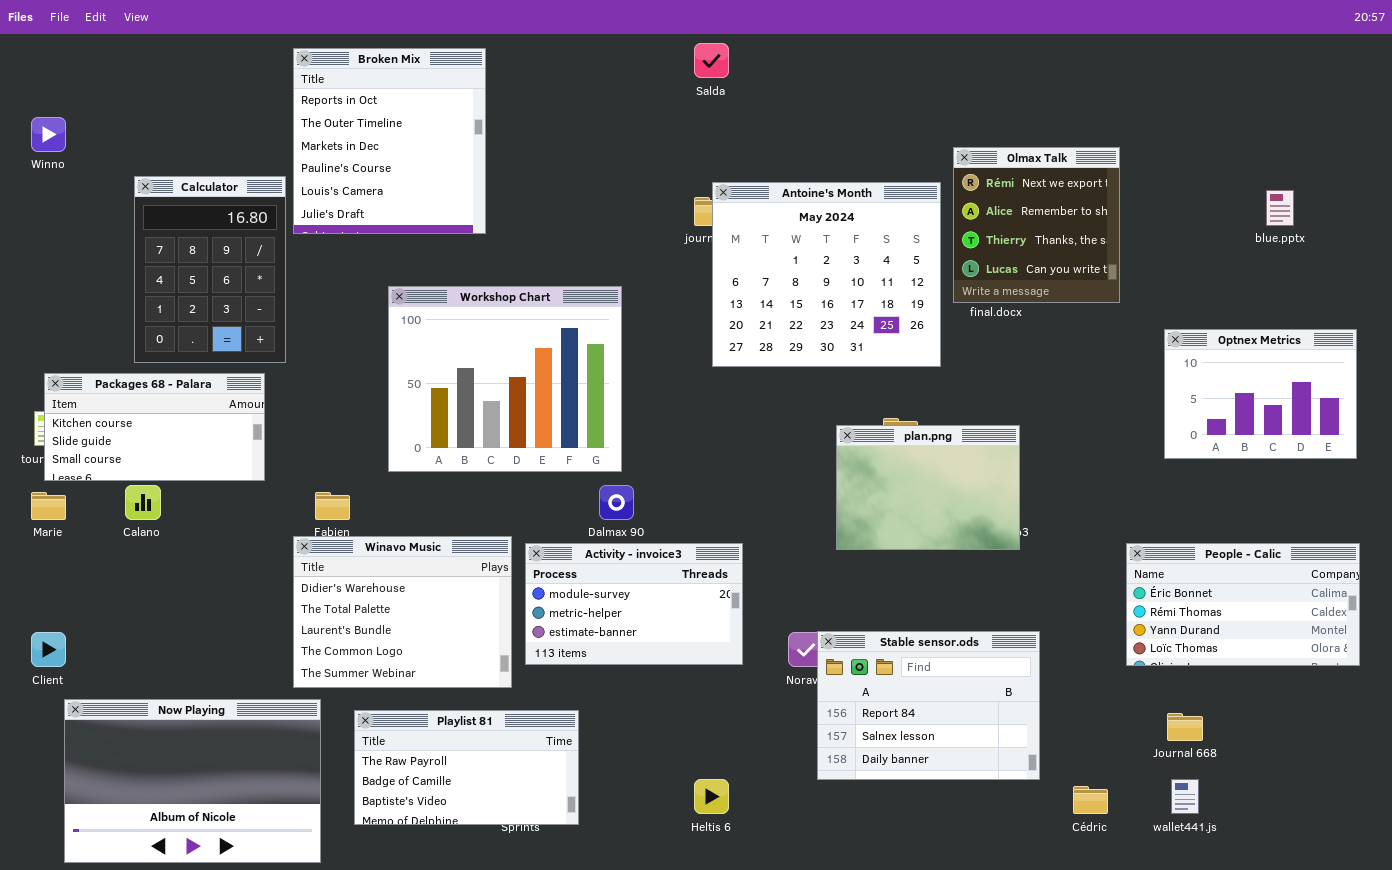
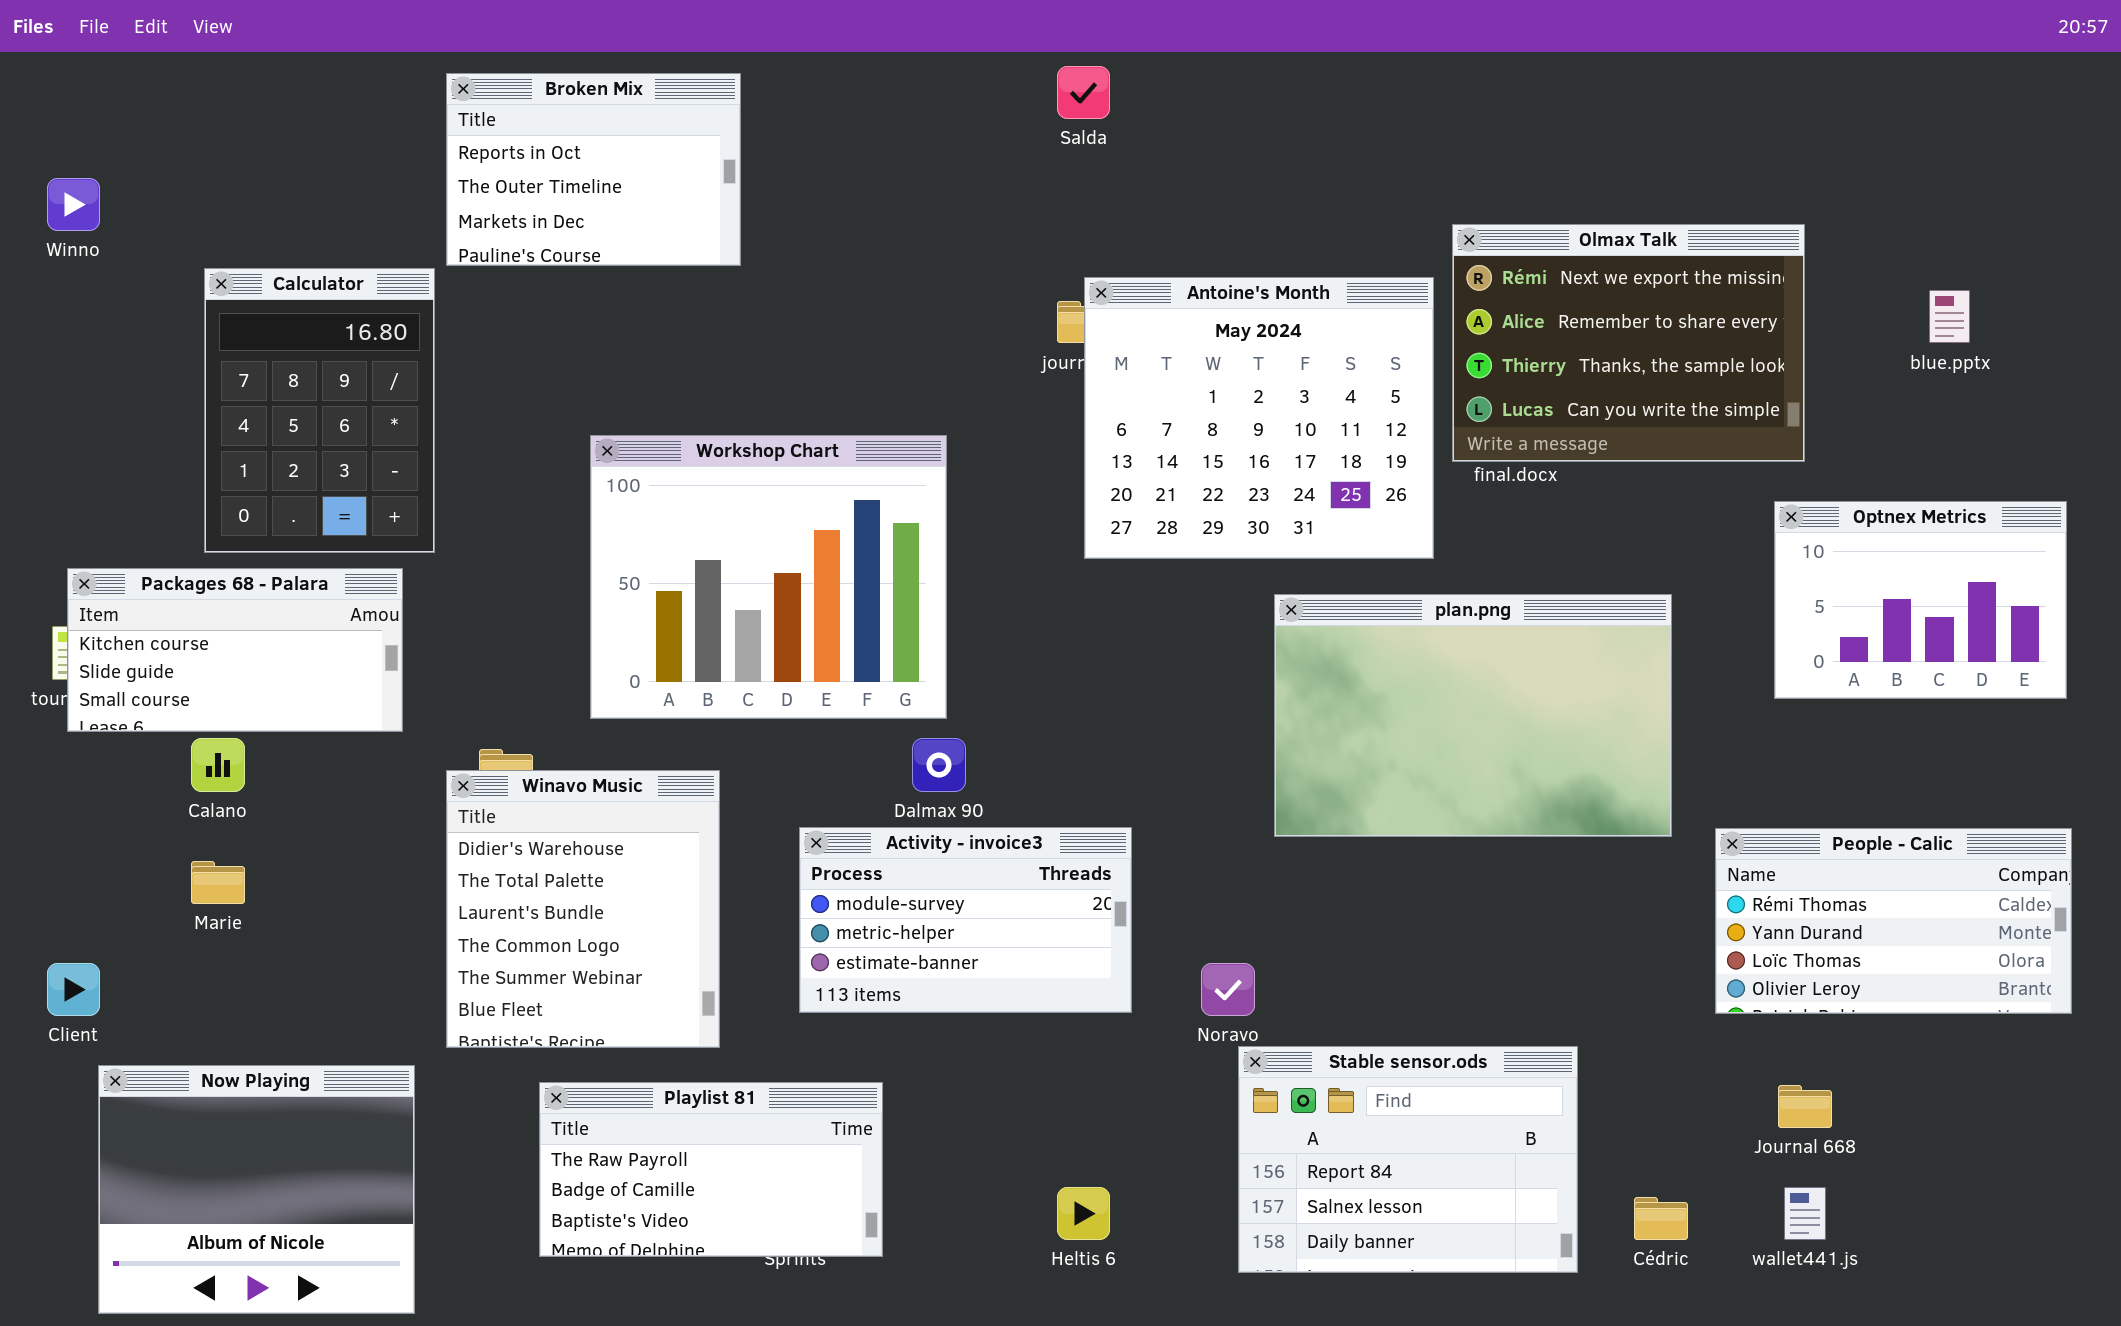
Broken Mix: [293,48,486,234] -> [446,73,741,266], resized
Olmax Talk: [953,147,1120,303] -> [1452,224,1805,462], resized
plan.png: [836,425,1020,550] -> [1274,594,1672,837], resized
Marie: [31,492,66,520] -> [191,861,245,904], moved
Winavo Music: [293,536,512,688] -> [446,770,720,1048], resized
People - Calic: [1126,543,1360,666] -> [1715,828,2072,1014], scrolled down 1 row
Stable sensor.ods: [817,631,1040,780] -> [1238,1046,1578,1273], moved
Now Playing: [64,699,321,863] -> [98,1065,415,1314], resized

